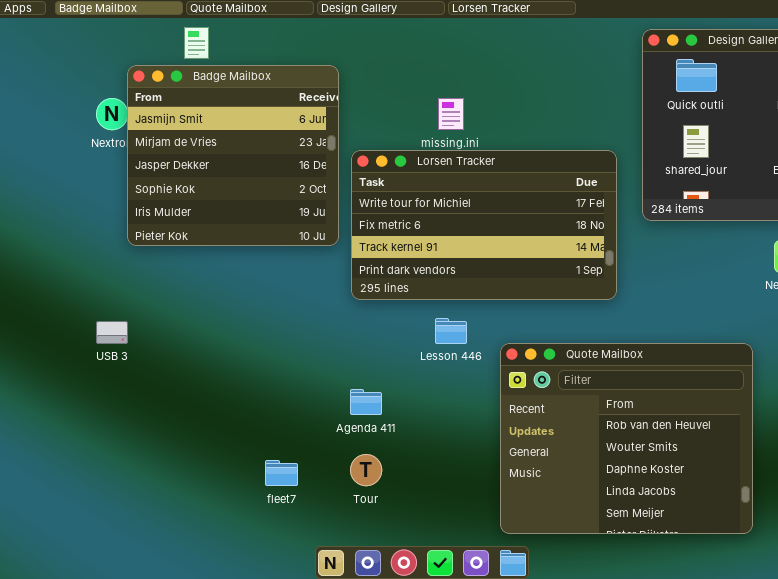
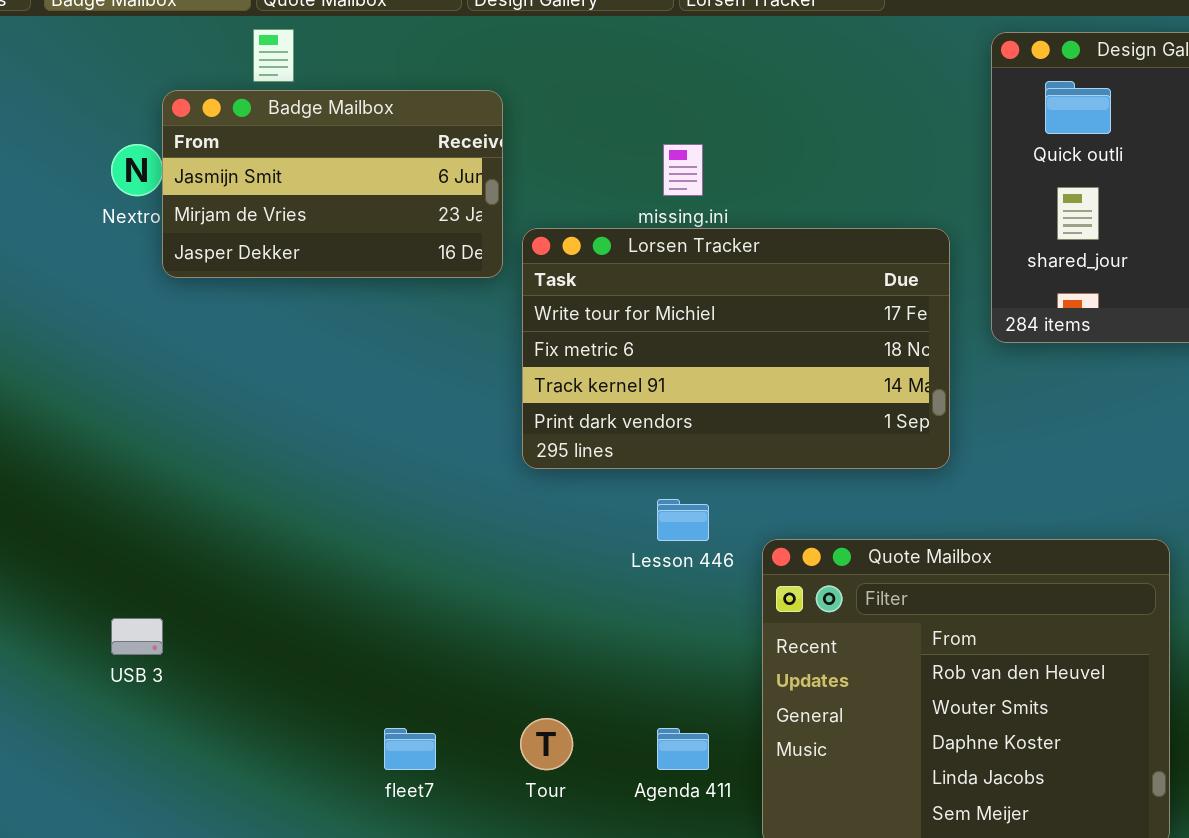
Badge Mailbox: [127,65,339,246] -> [162,90,503,278], resized
USB 3: [96,321,128,344] -> [111,618,163,655], moved
Agenda 411: [350,389,382,415] -> [657,728,709,770], moved

